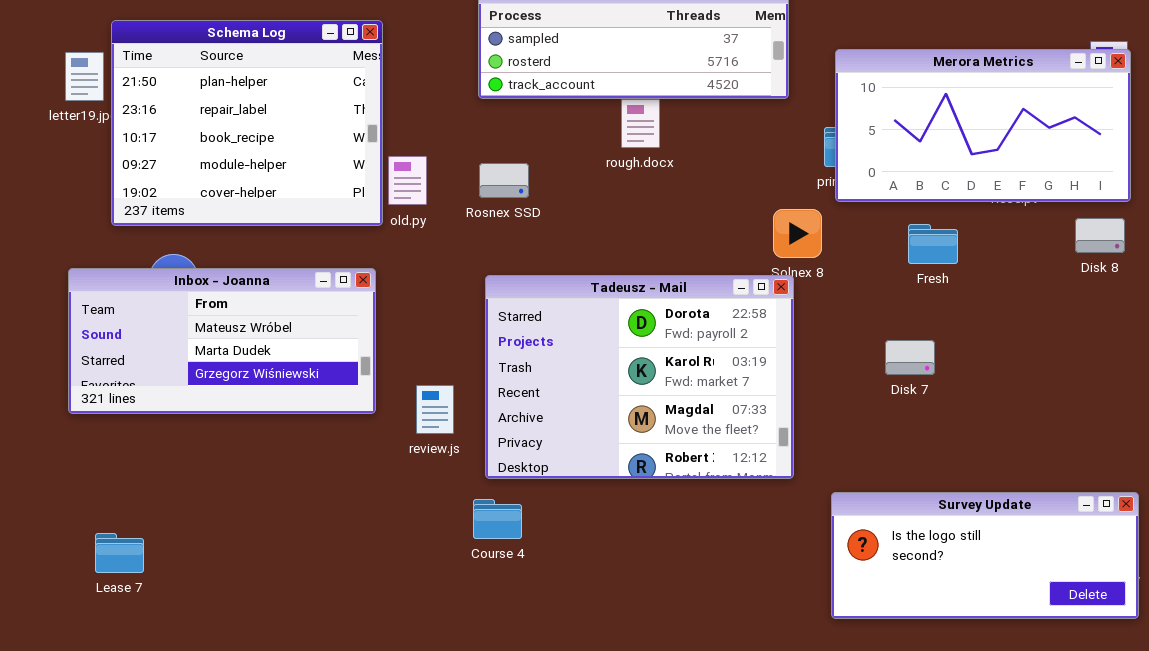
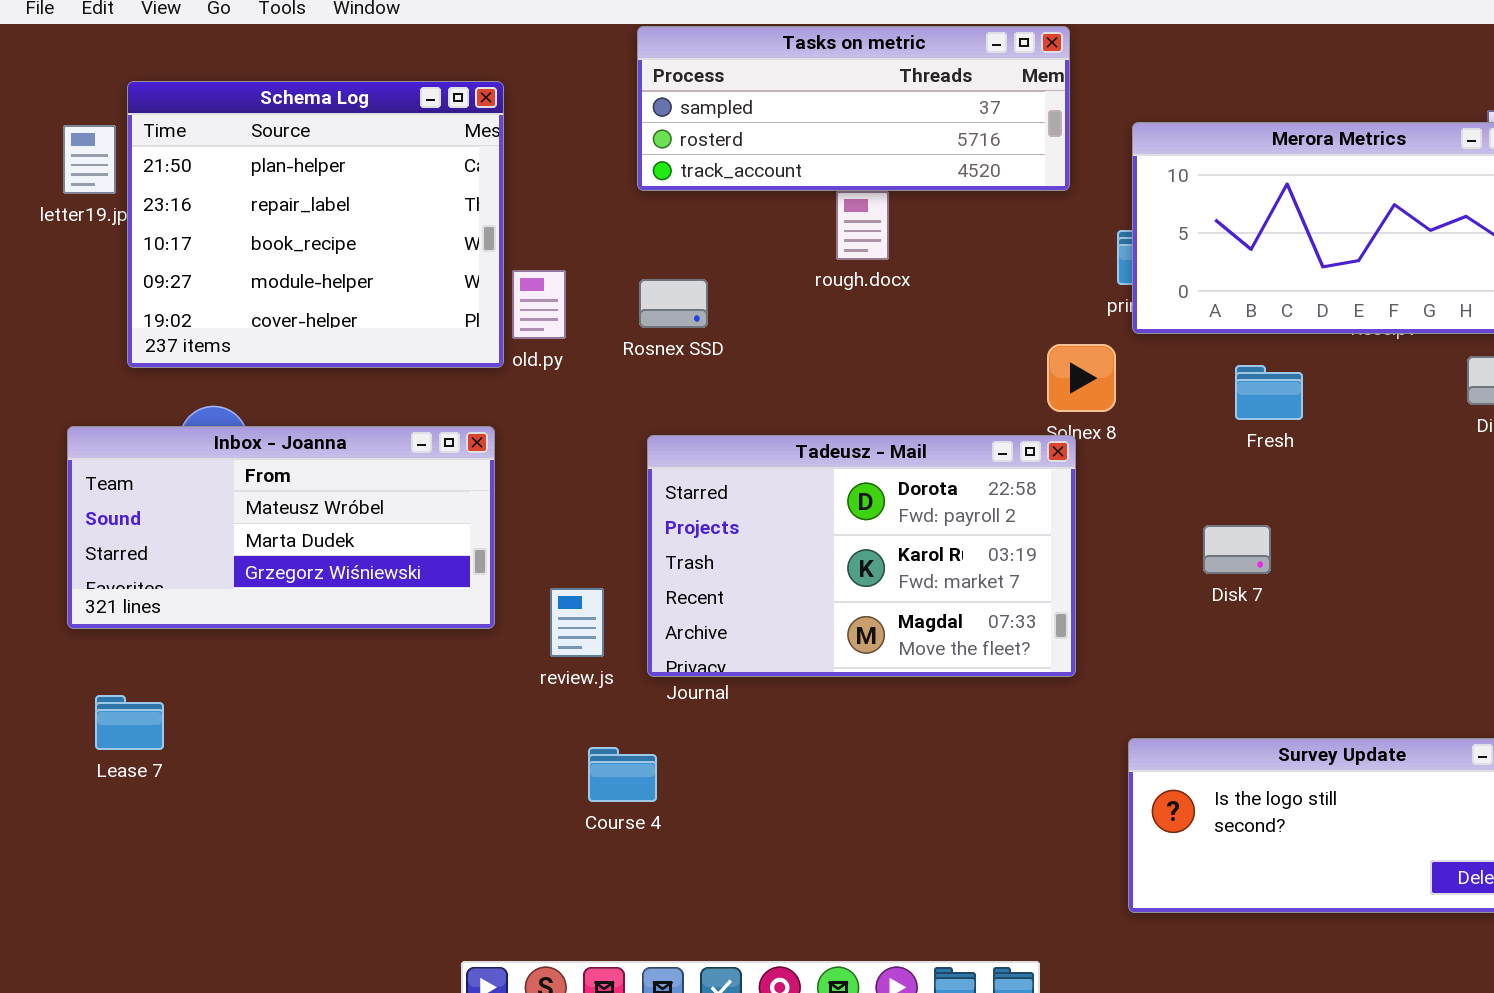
Tadeusz - Mail: [485,275,794,479] -> [647,435,1076,677], resized
Course 4: [473,499,522,539] -> [588,747,657,802], moved
Lease 7: [95,533,144,573] -> [95,695,164,750], moved

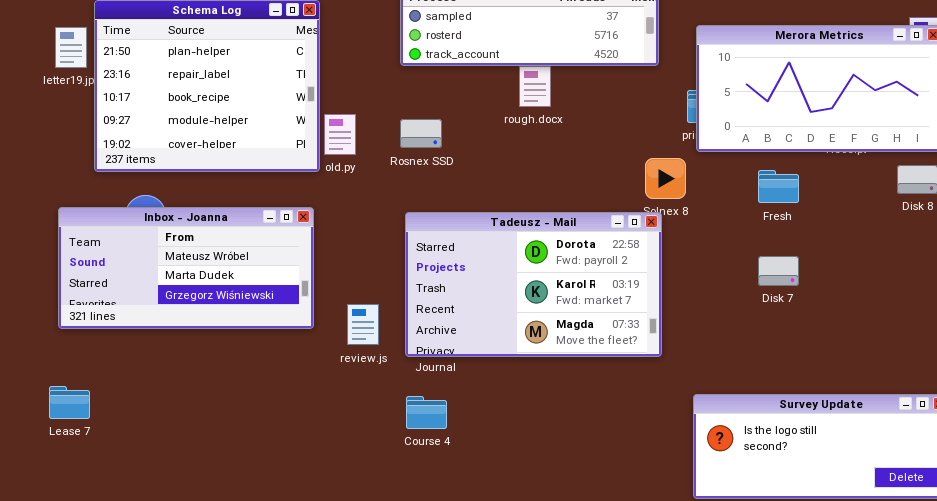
Disk 7: [1203,525,1271,574] -> [758,256,799,286], moved
Lease 7: [95,695,164,750] -> [49,386,90,419], moved
Course 4: [588,747,657,802] -> [406,396,447,429], moved

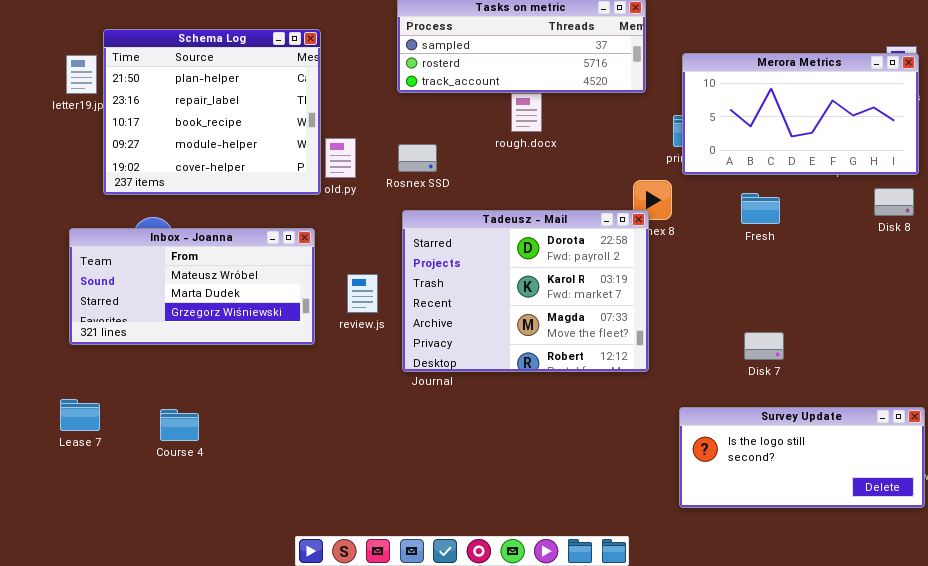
Tadeusz - Mail: [405,212,662,357] -> [402,210,649,372], resized
Disk 7: [758,256,799,286] -> [744,332,784,360], moved
review.js: [347,304,379,345] -> [347,274,378,313], moved
Course 4: [406,396,447,429] -> [160,409,199,441], moved

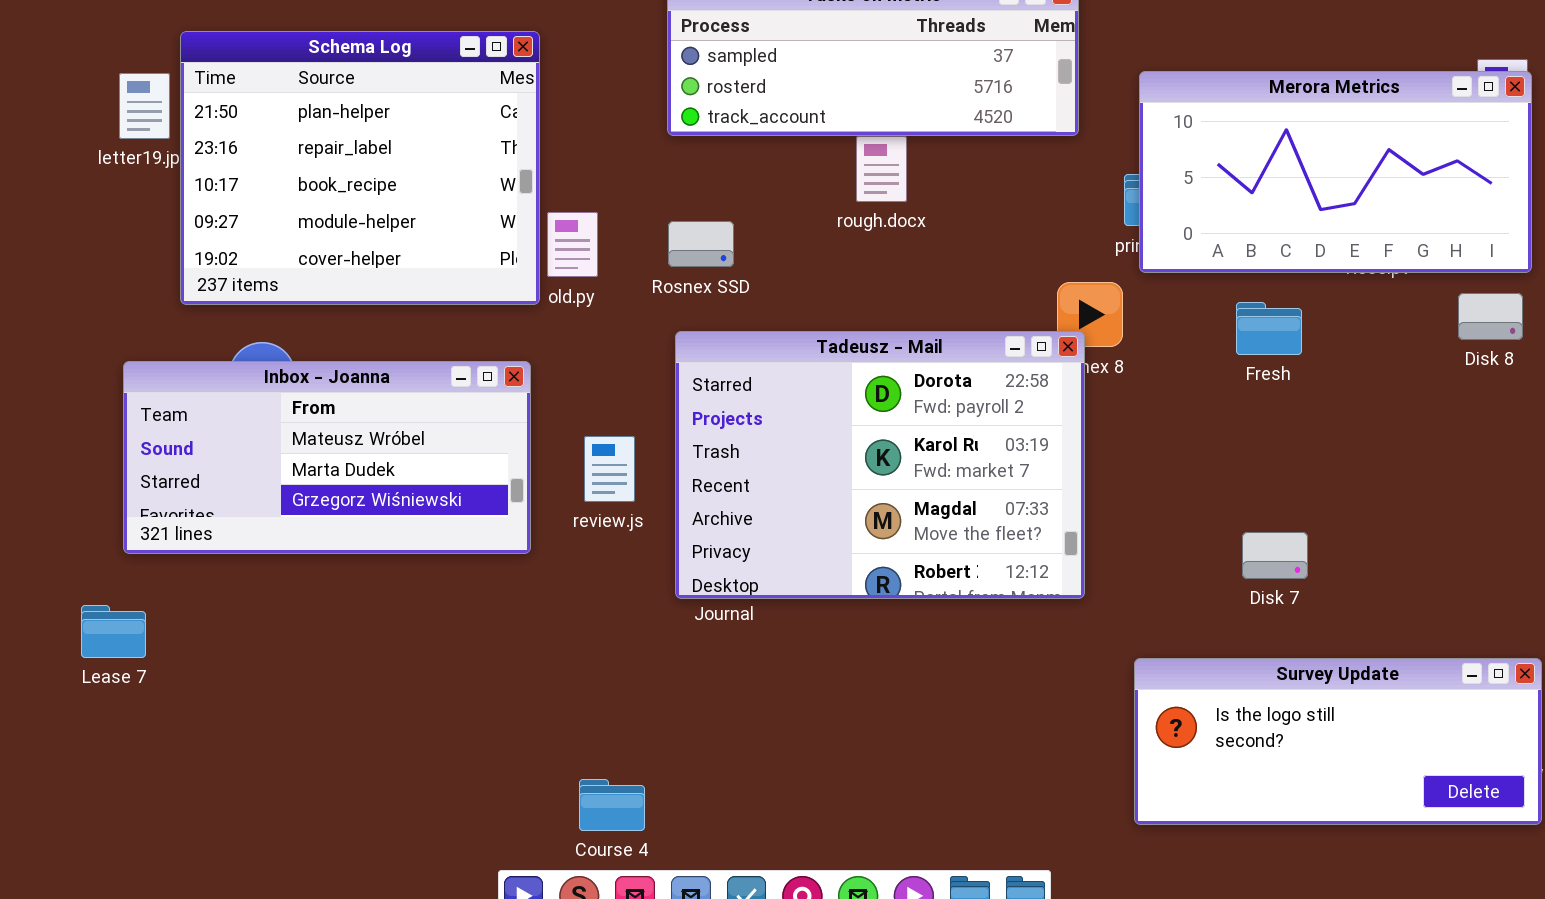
Lease 7: [60,399,100,431] -> [81,605,146,658], moved
Course 4: [160,409,199,441] -> [579,779,645,831], moved

